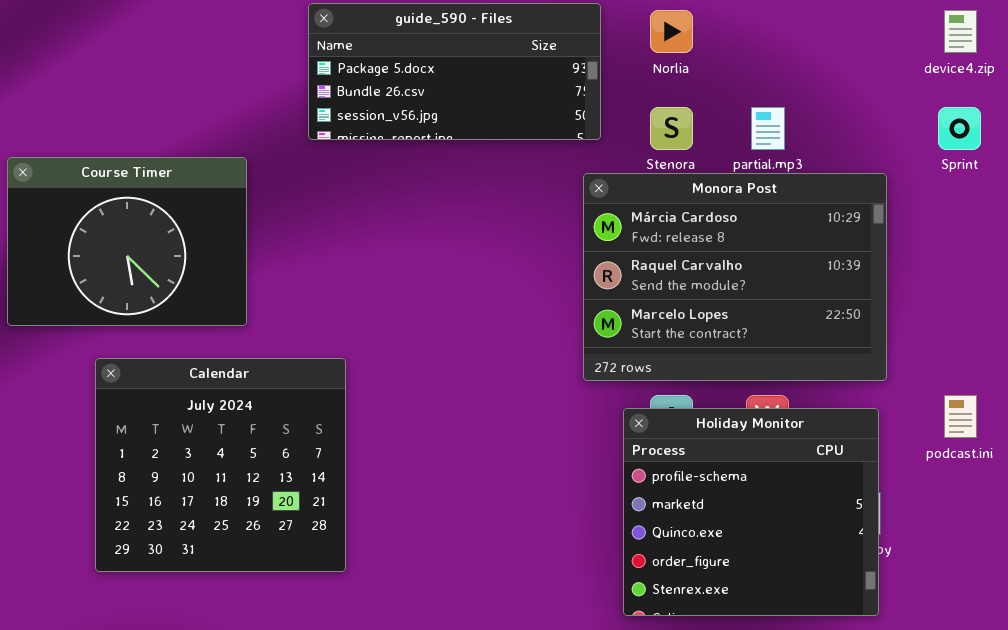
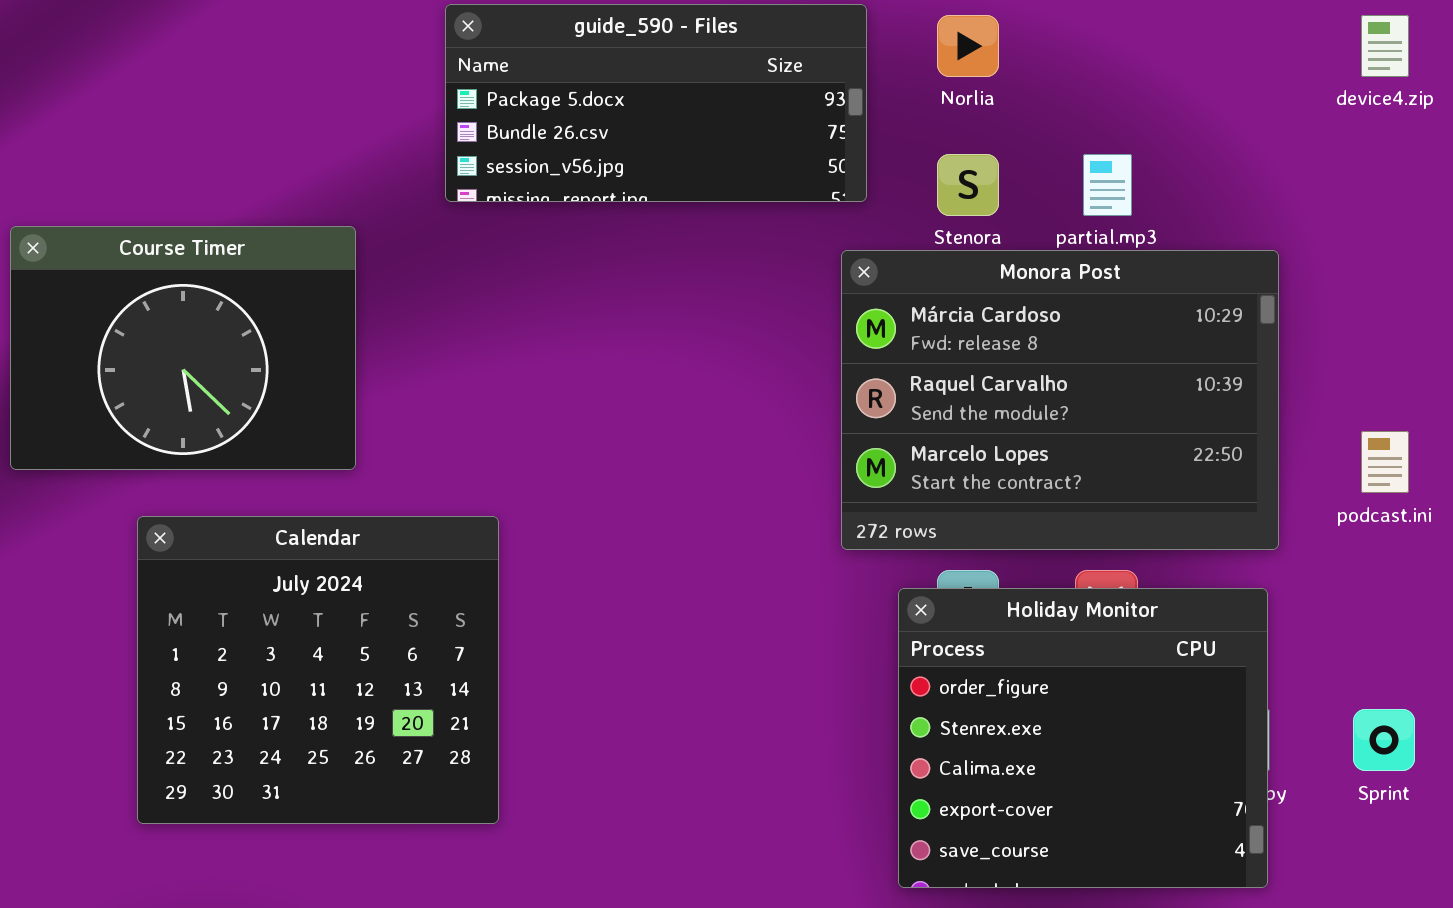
Sprint: [938,107,981,150] -> [1353,709,1415,771], moved
podcast.ini: [944,395,977,438] -> [1361,431,1409,493], moved
Holiday Monitor: [623,408,879,616] -> [898,588,1268,888], scrolled down 3 rows

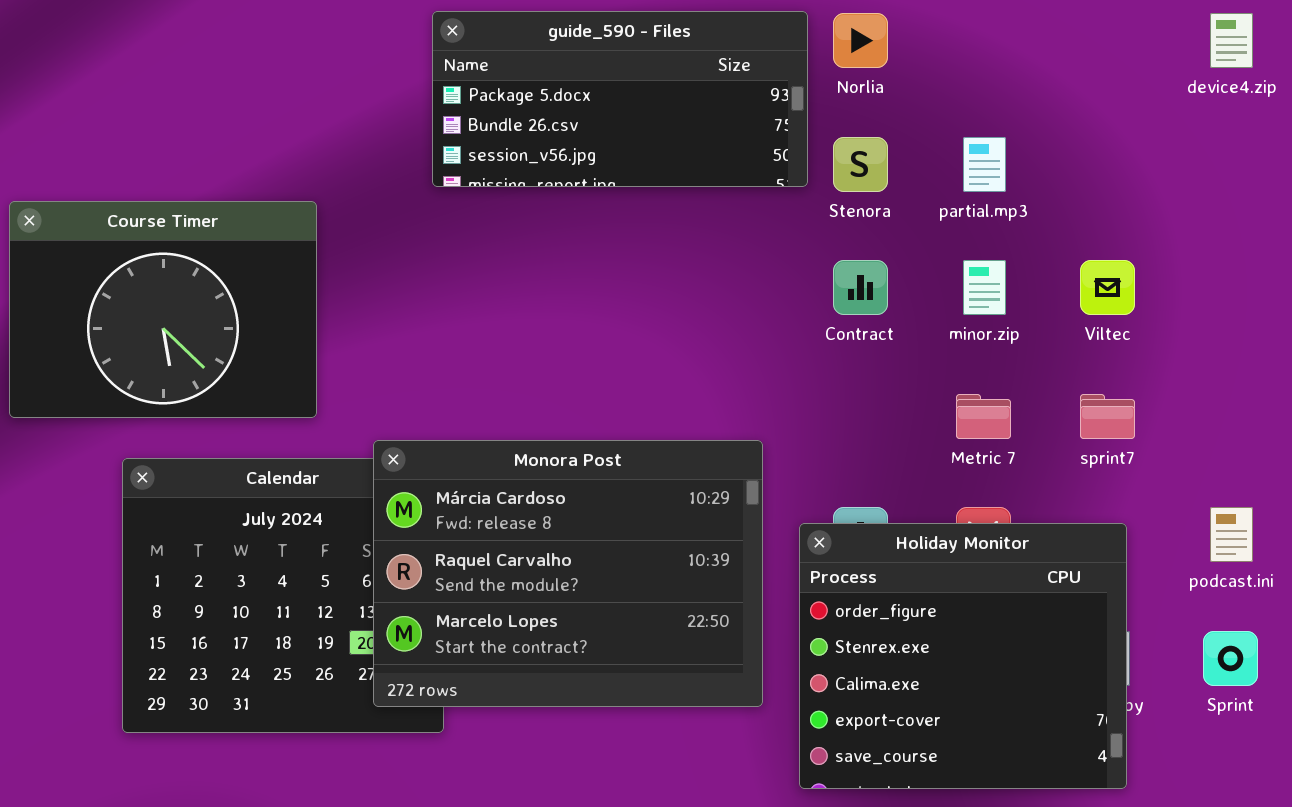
guide_590 - Files: [445,4,867,202] -> [432,11,808,187], moved
Monora Post: [841,250,1279,550] -> [373,440,763,707], moved
podcast.ini: [1361,431,1409,493] -> [1210,507,1253,562], moved

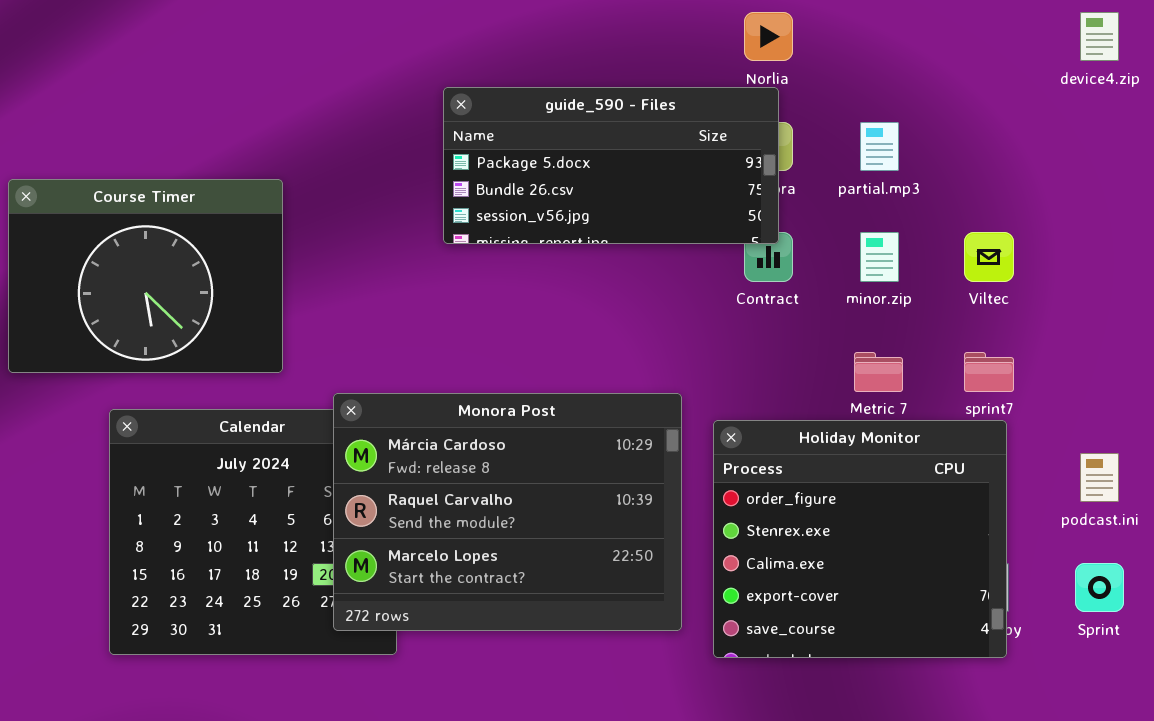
guide_590 - Files: [432,11,808,187] -> [443,87,779,244], moved
Holiday Monitor: [799,523,1127,789] -> [713,420,1007,658], moved

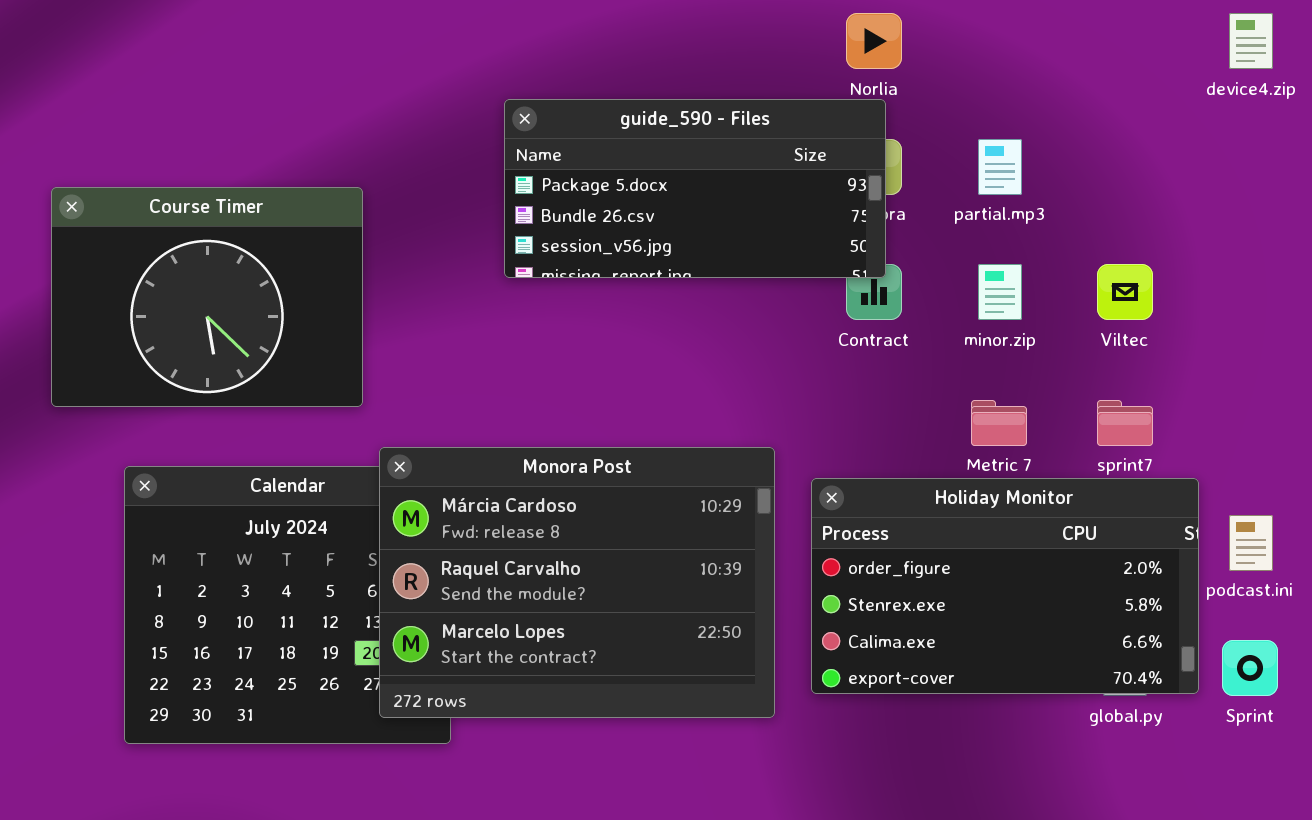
Course Timer: [8,179,283,373] -> [51,187,363,407], moved
Holiday Monitor: [713,420,1007,658] -> [811,478,1199,694], resized

